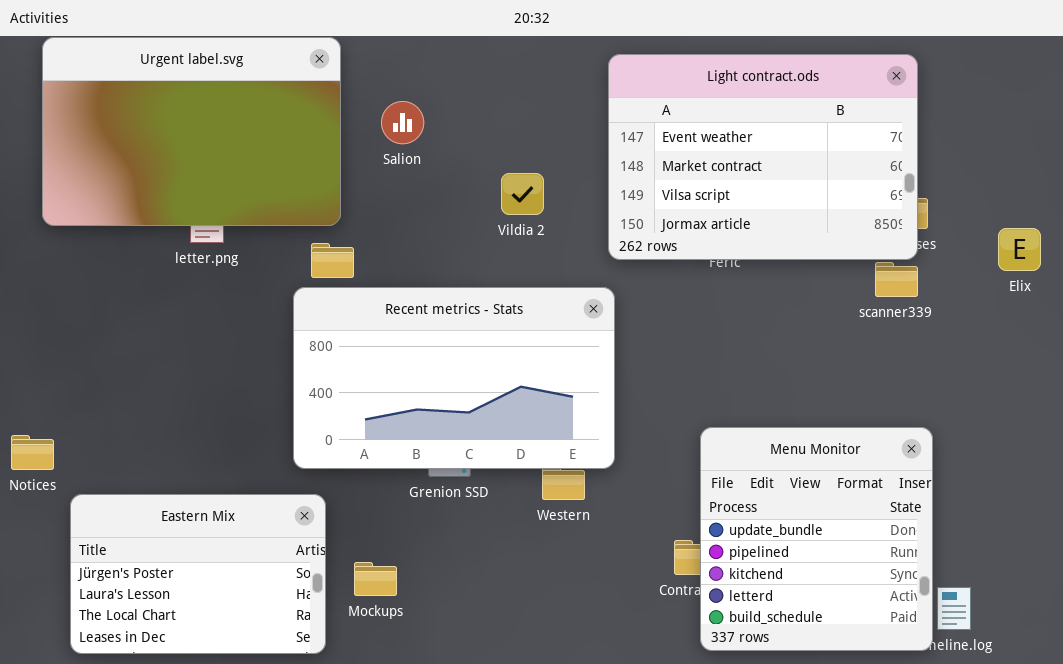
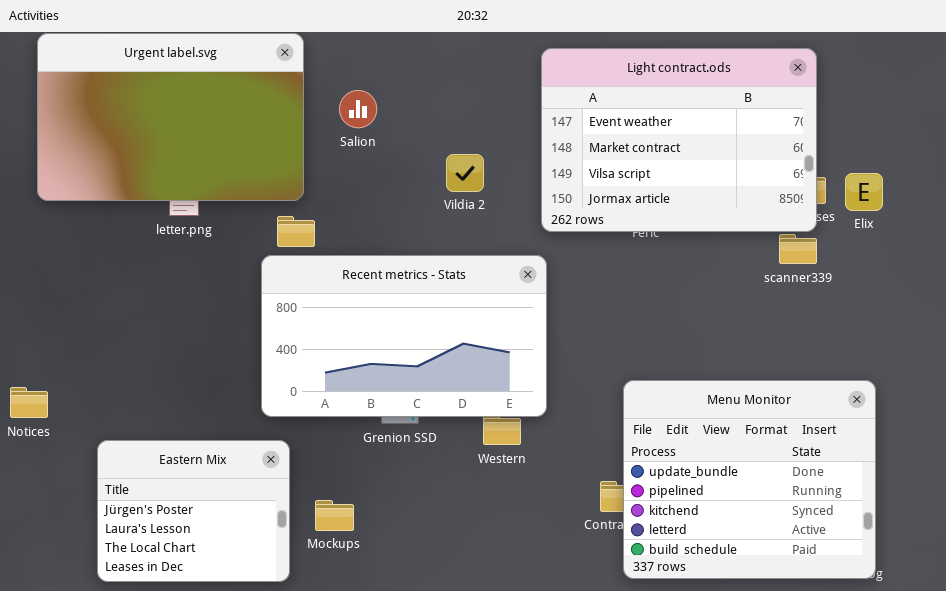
Elix: [998,228,1041,271] -> [845,173,883,211], moved
Menu Monitor: [700,427,933,651] -> [623,380,876,579], resized
Eastern Mix: [70,494,326,654] -> [97,440,290,582], resized

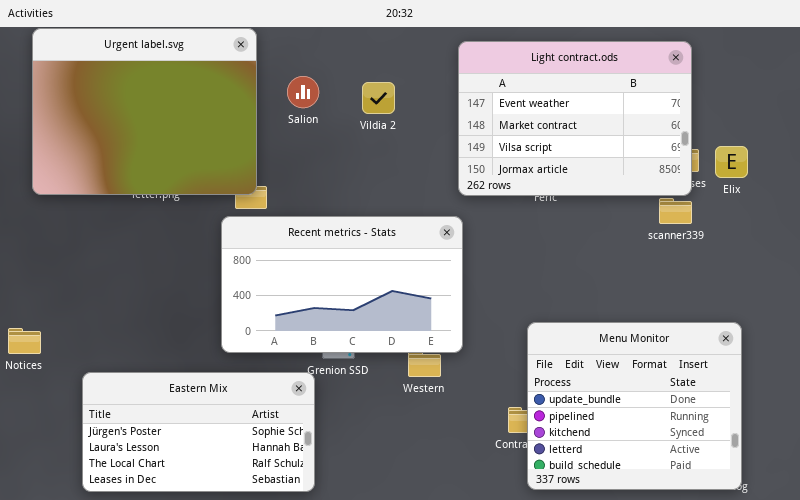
Urgent label.svg: [37,33,304,201] -> [32,28,257,195], resized
Vildia 2: [446,154,484,192] -> [362,82,395,114], moved
Eastern Mix: [97,440,290,582] -> [82,372,315,492], resized

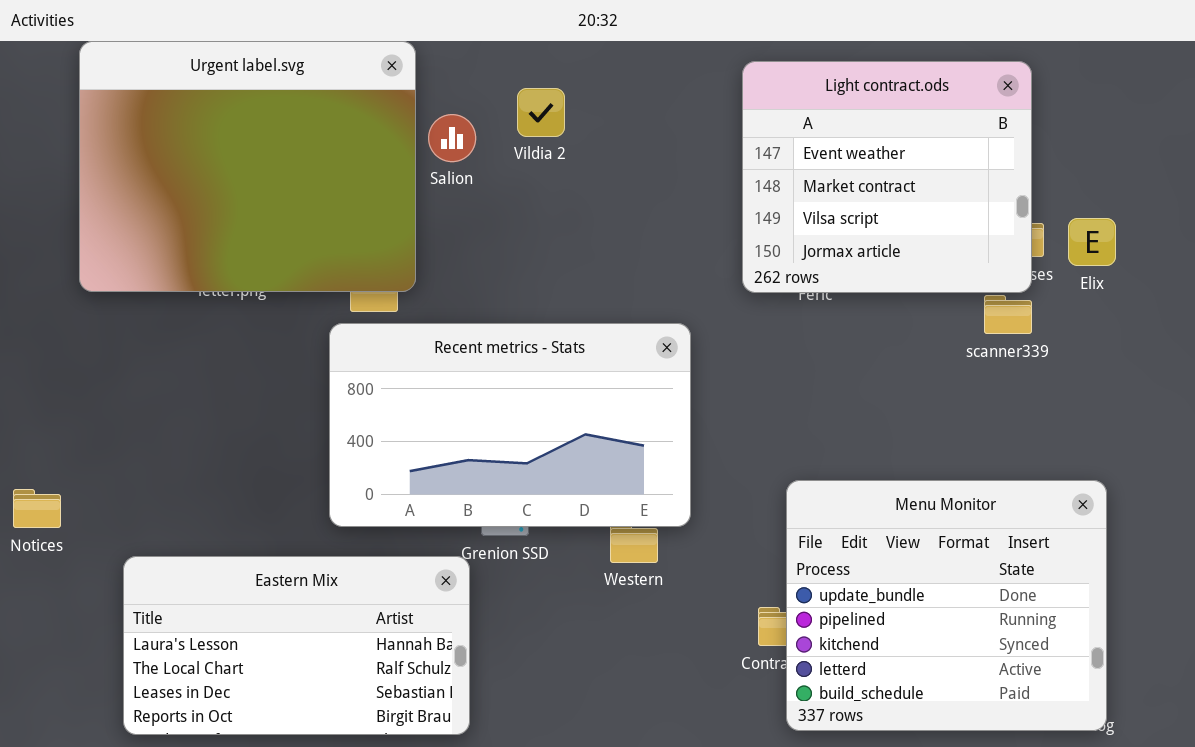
Urgent label.svg: [32,28,257,195] -> [79,41,416,292], moved
Light contract.ods: [458,41,692,196] -> [742,61,1032,293], resized
Vildia 2: [362,82,395,114] -> [517,88,565,137], moved
Eastern Mix: [82,372,315,492] -> [123,556,470,735], scrolled down 1 row

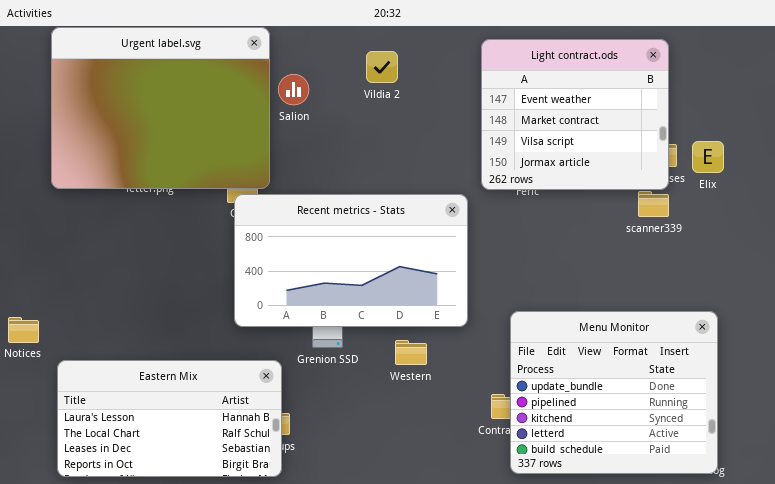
Vildia 2: [517,88,565,137] -> [366,51,398,83], moved
Recent metrics - Stats: [329,323,691,527] -> [234,194,468,327], moved
Eastern Mix: [123,556,470,735] -> [57,360,282,477], moved

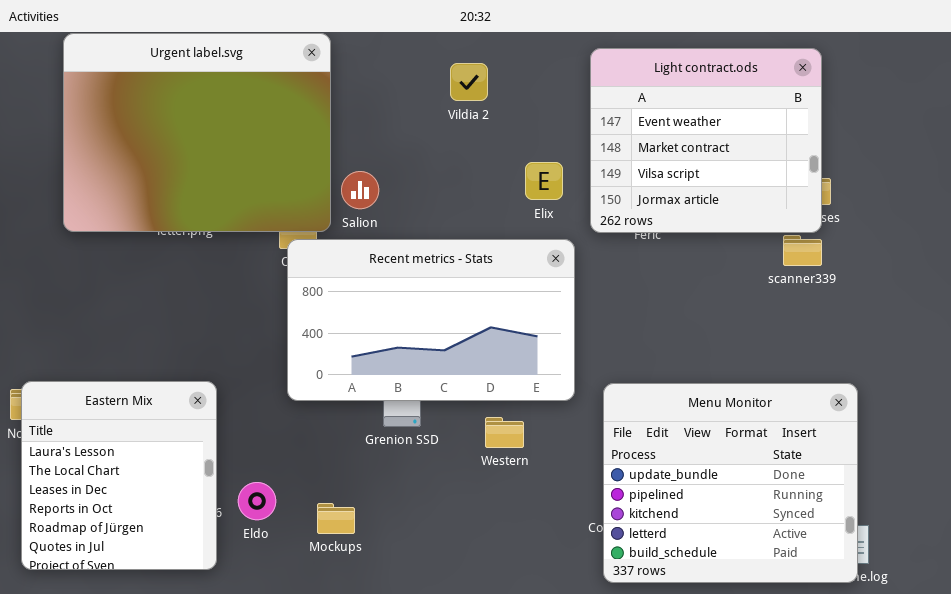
Salion: [278,74,309,105] -> [341,171,379,209], moved
Elix: [692,141,724,173] -> [525,162,563,200], moved
Menu Monitor: [510,311,718,474] -> [603,383,858,583], moved
Eastern Mix: [57,360,282,477] -> [21,381,217,570], moved, resized

